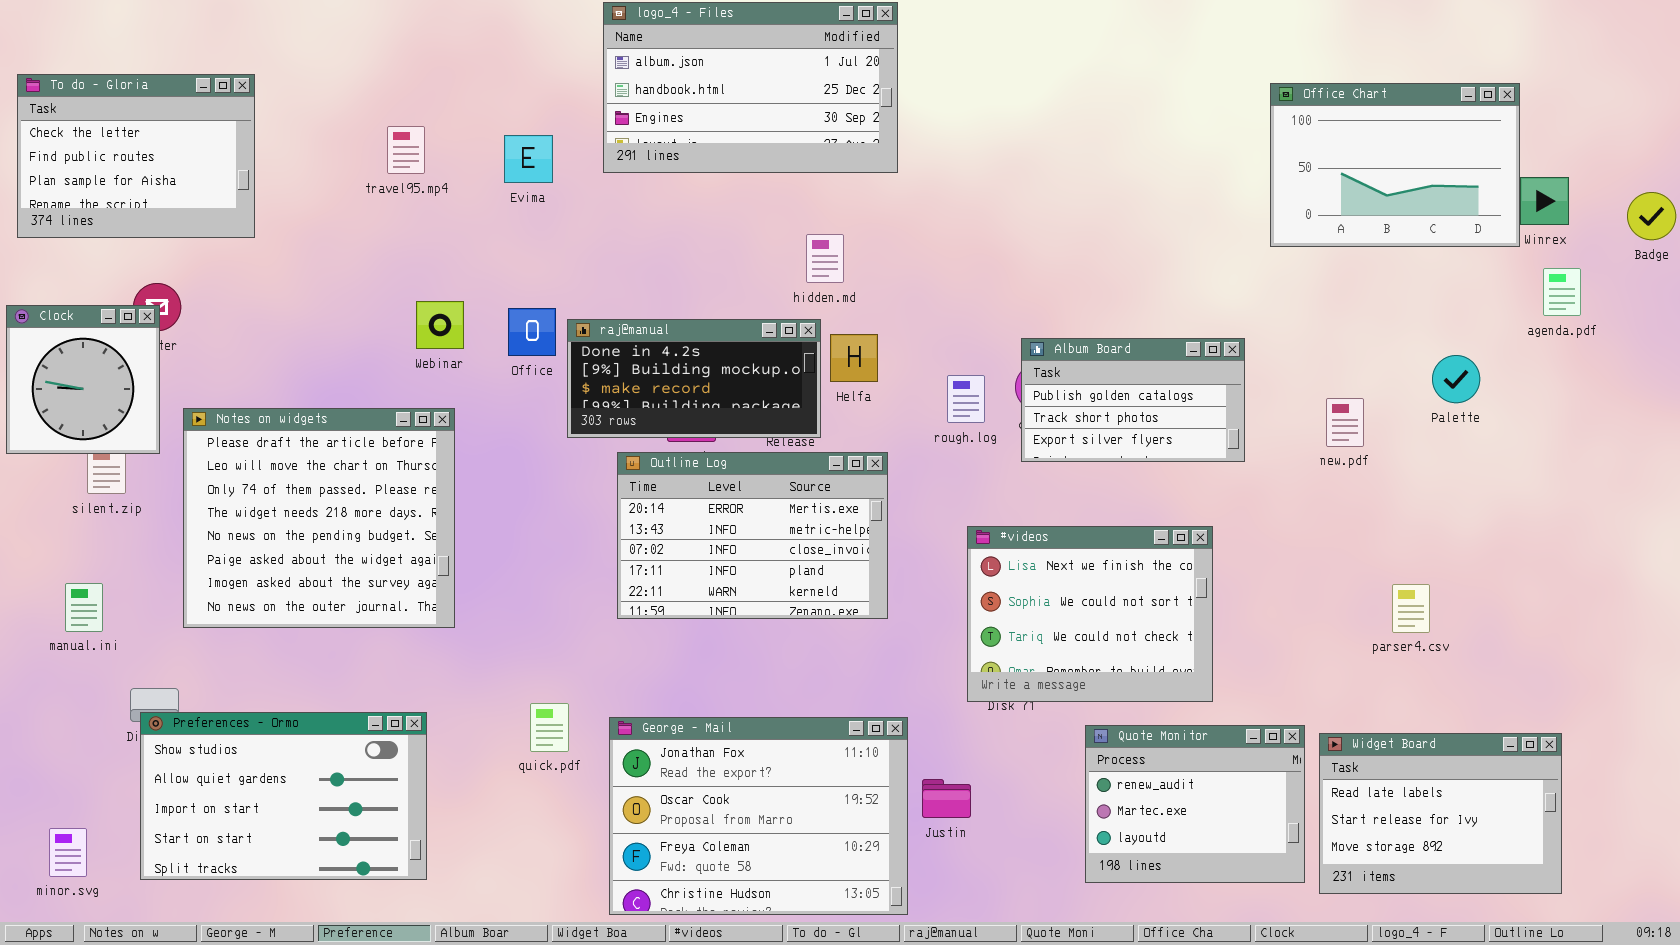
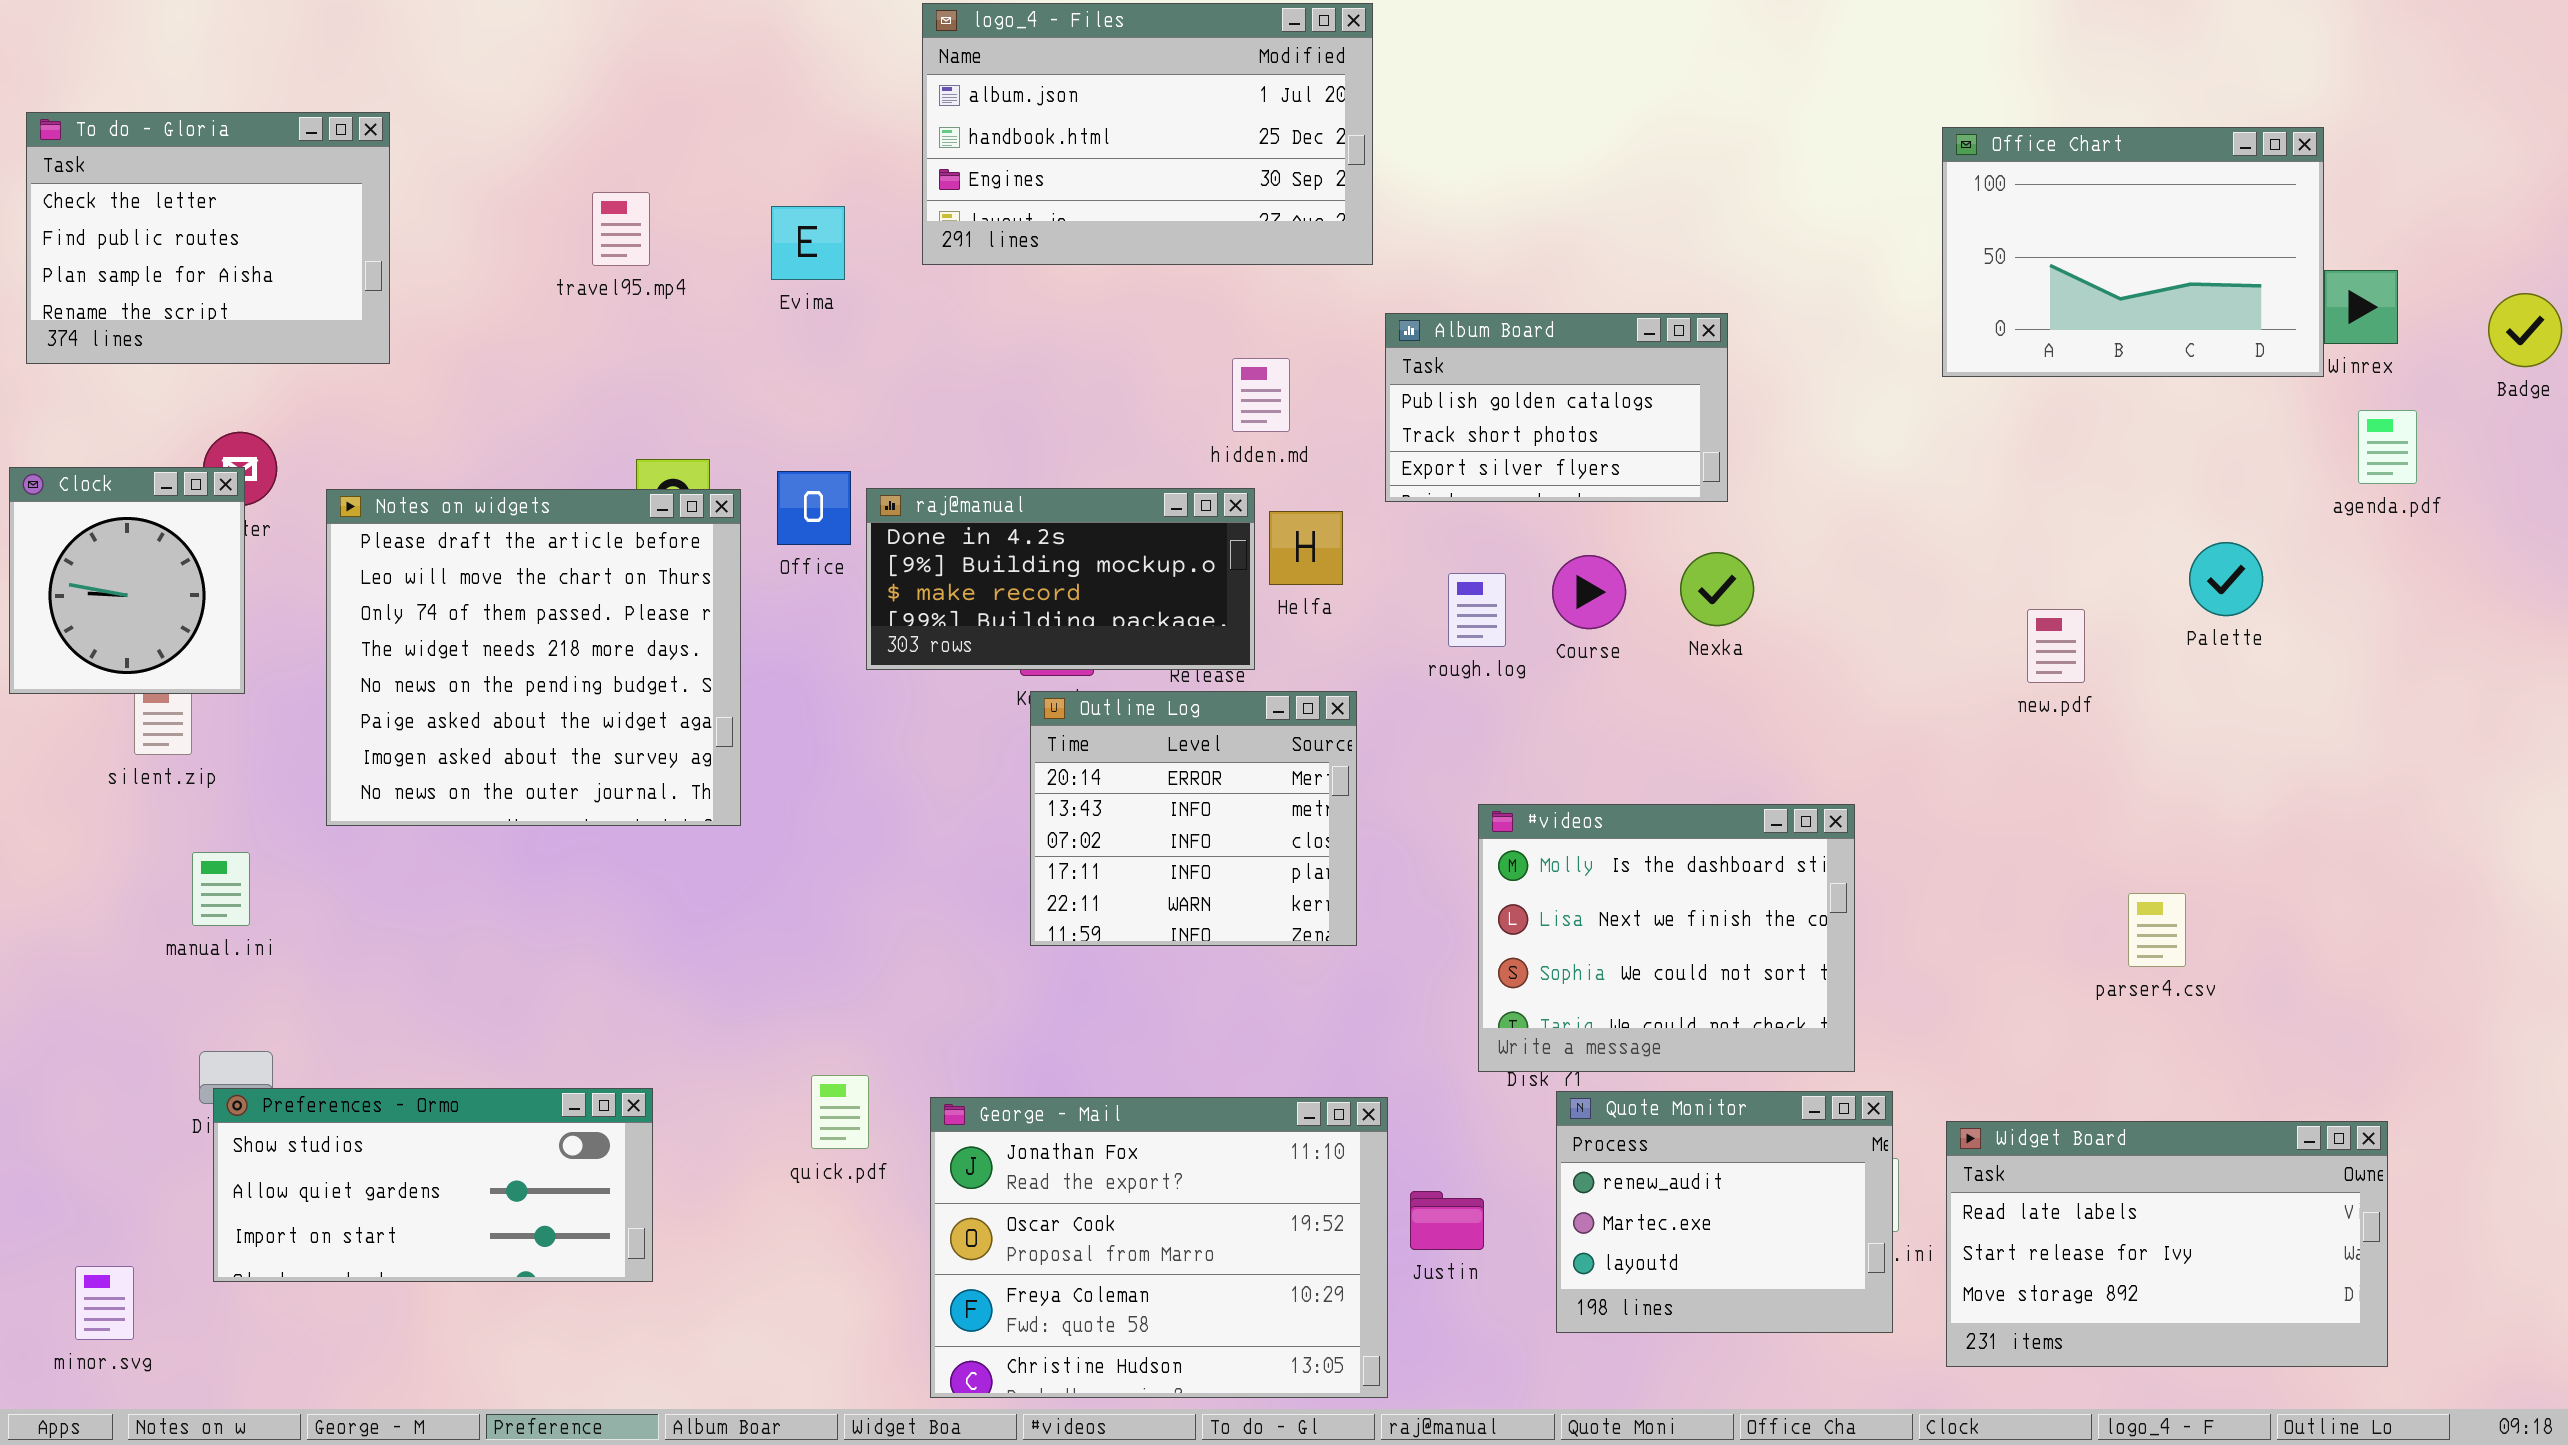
Album Board: [1021,338,1245,462] -> [1385,313,1728,502], moved
Notes on widgets: [183,408,455,628] -> [326,489,741,826], moved
Outline Log: [617,452,888,619] -> [1030,691,1357,946], resized
#videos: [967,526,1213,702] -> [1478,804,1855,1072], scrolled up 1 row
manual.ini: [65,583,103,632] -> [192,852,250,926], moved
Preferences - Ormo: [140,712,427,880] -> [213,1088,653,1282], resized
Quote Monitor: [1085,725,1305,883] -> [1556,1091,1893,1333], moved
Widget Board: [1319,733,1562,894] -> [1946,1121,2388,1367], resized

